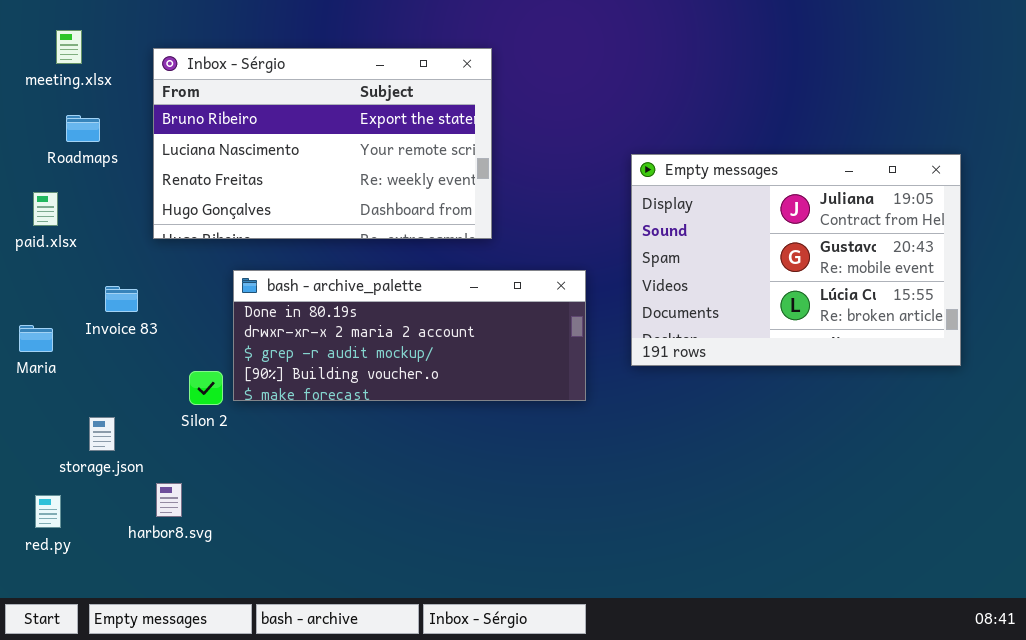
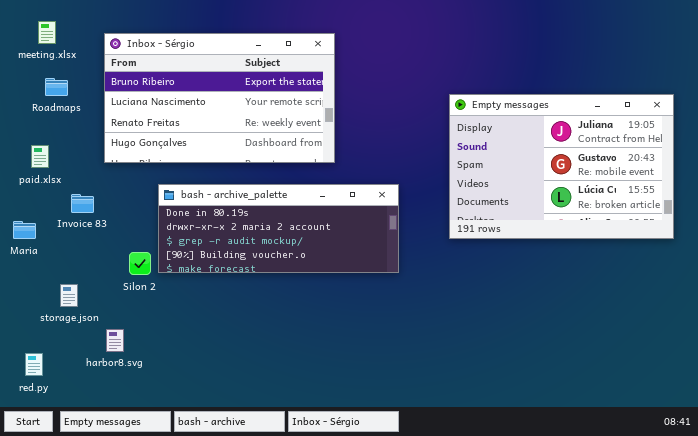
Empty messages: [631,154,961,366] -> [449,94,674,239], moved
paid.xlsx: [33,192,58,226] -> [31,145,49,168], moved
red.py: [35,495,61,528] -> [25,353,43,376], moved

